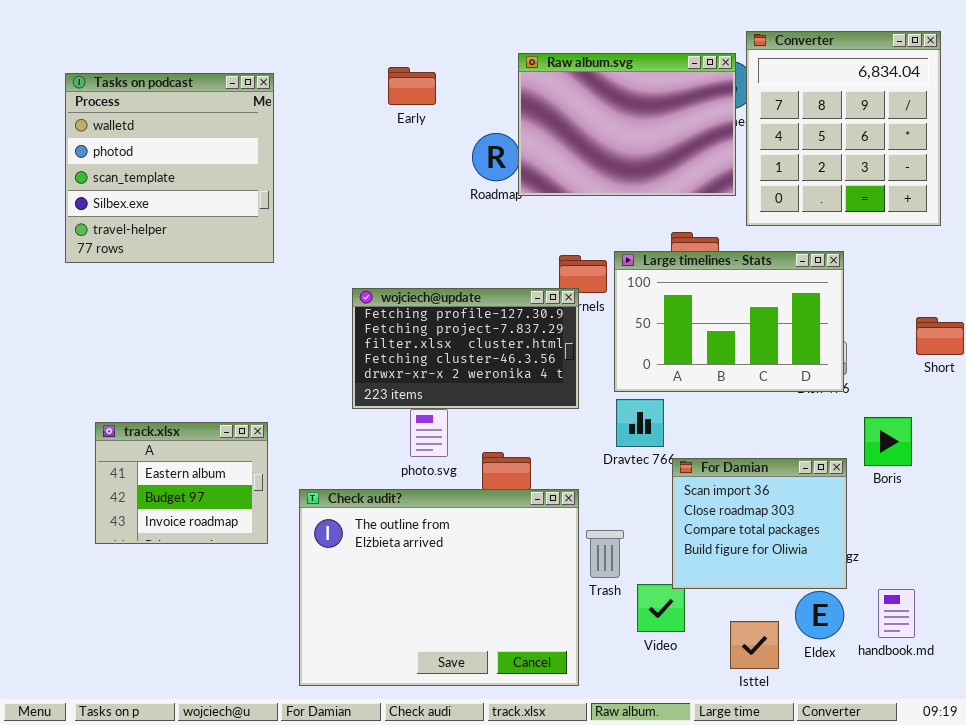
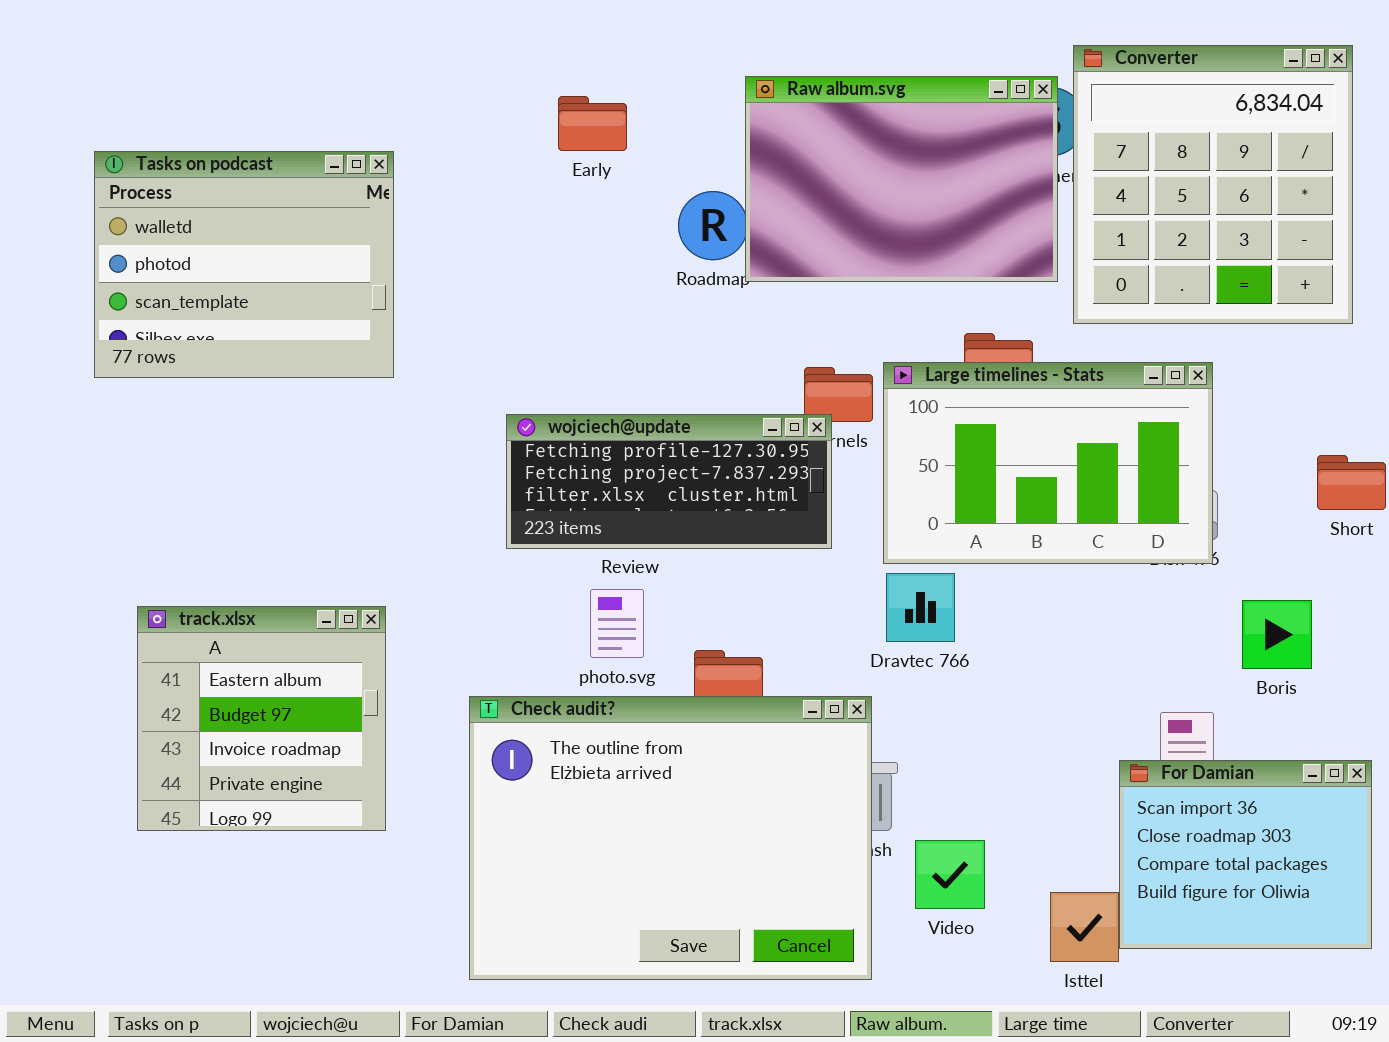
Tasks on podcast: [65,73,274,263] -> [94,151,394,378], resized
wojciech@update: [352,288,579,409] -> [506,414,832,549], resized
track.xlsx: [95,422,268,544] -> [137,606,386,831], resized
For Damian: [672,458,847,589] -> [1119,760,1372,949], moved
Check audit?: [299,489,579,686] -> [469,696,872,980], moved

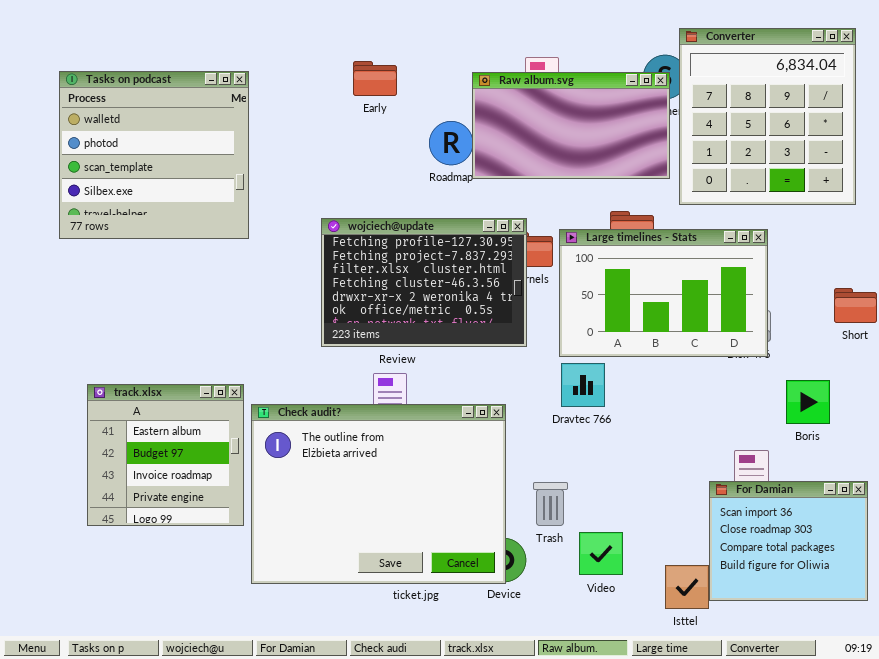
Raw album.svg: [745,76,1058,282] -> [472,72,670,179], resized
Tasks on podcast: [94,151,394,378] -> [59,71,249,239], resized
wojciech@update: [506,414,832,549] -> [321,218,527,347], resized
Check audit?: [469,696,872,980] -> [251,404,506,584], moved

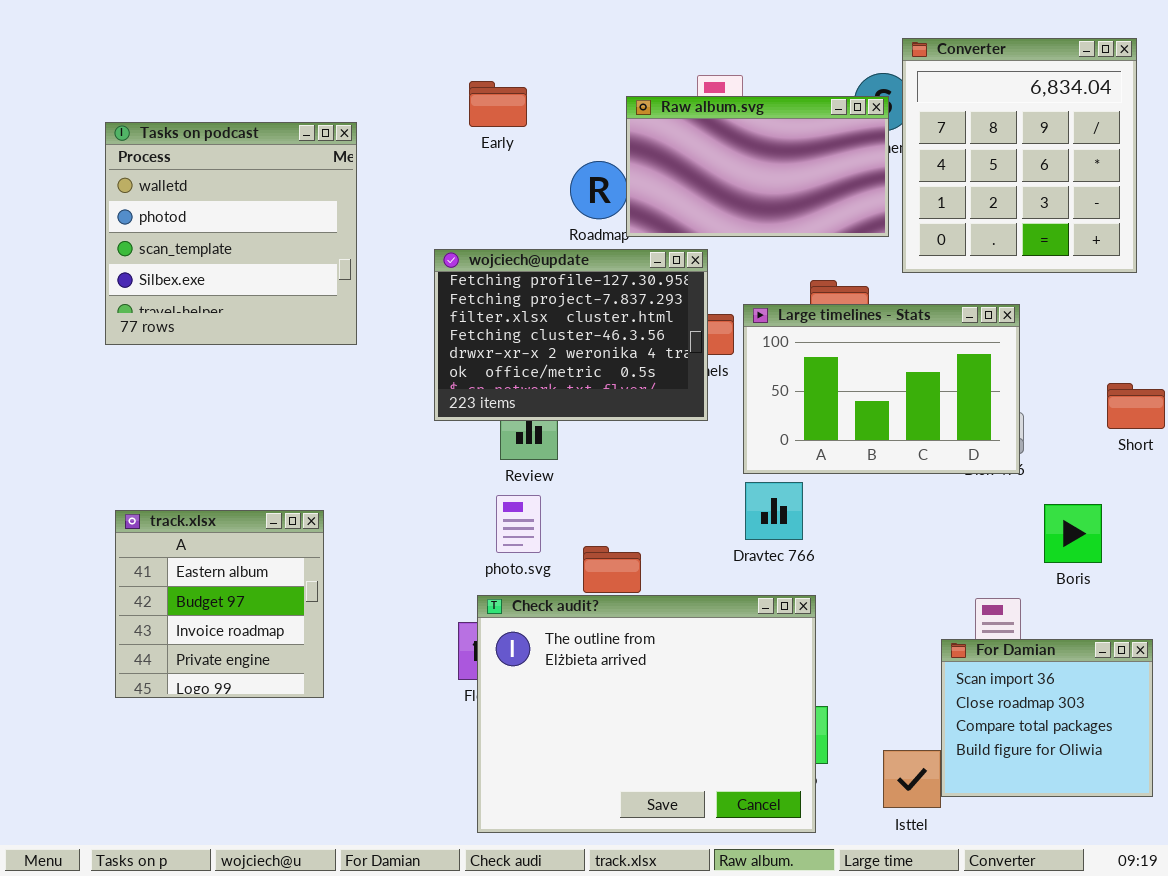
Tasks on podcast: [59,71,249,239] -> [105,122,357,345], moved
wojciech@update: [321,218,527,347] -> [434,249,708,421], moved
Check audit?: [251,404,506,584] -> [477,595,816,833], moved

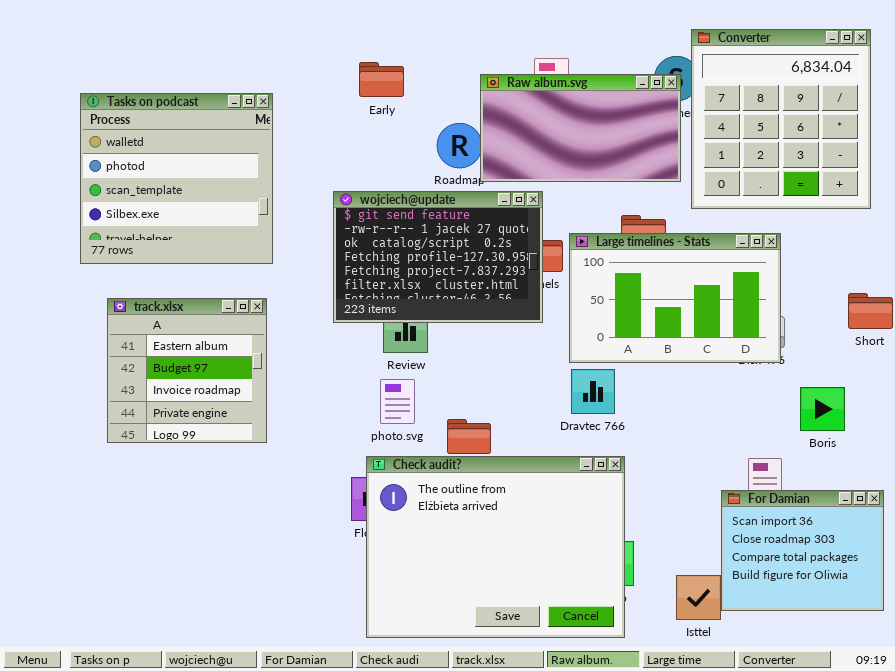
wojciech@update: [434,249,708,421] -> [333,191,543,323], scrolled up 3 rows
track.xlsx: [115,510,324,698] -> [107,298,267,443], moved

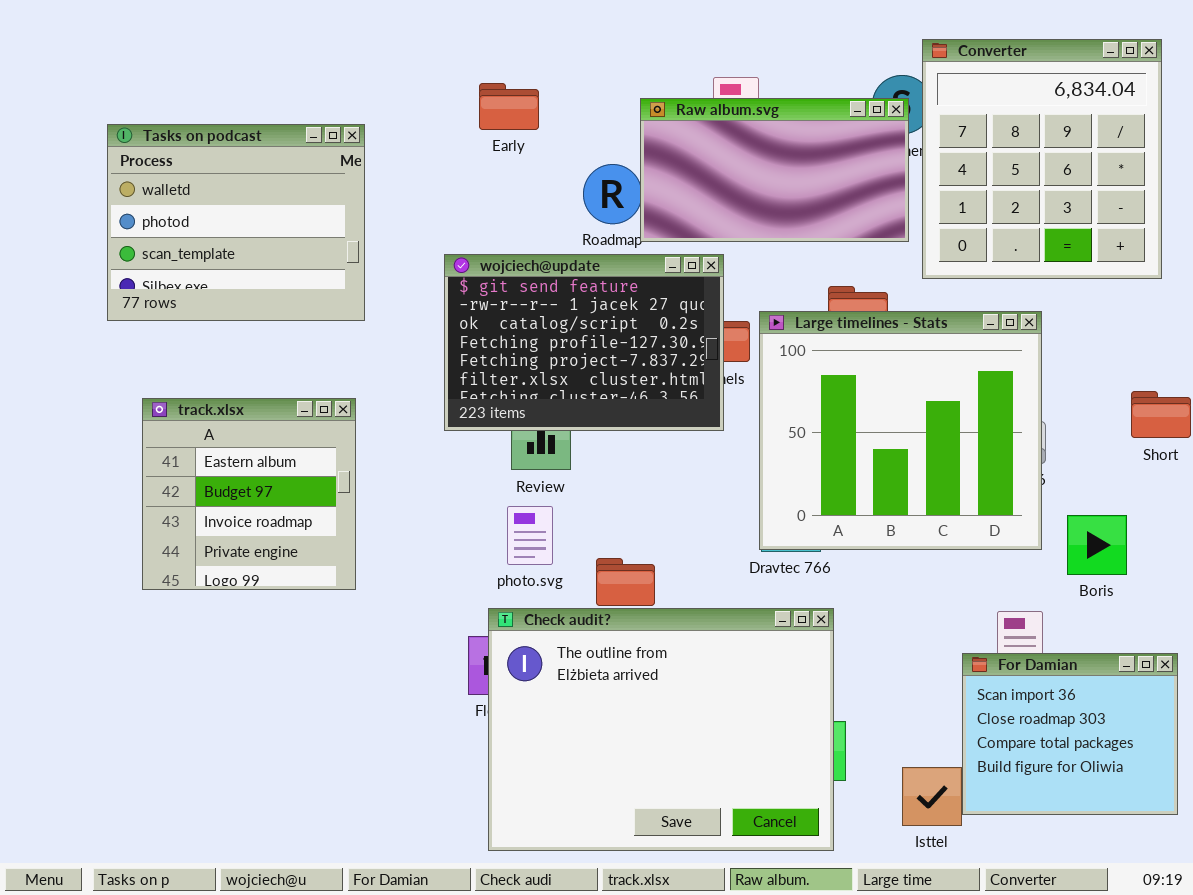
Tasks on podcast: [80,93,273,264] -> [107,124,365,321], resized
Large timelines - Stats: [569,233,781,363] -> [759,311,1042,550], resized

